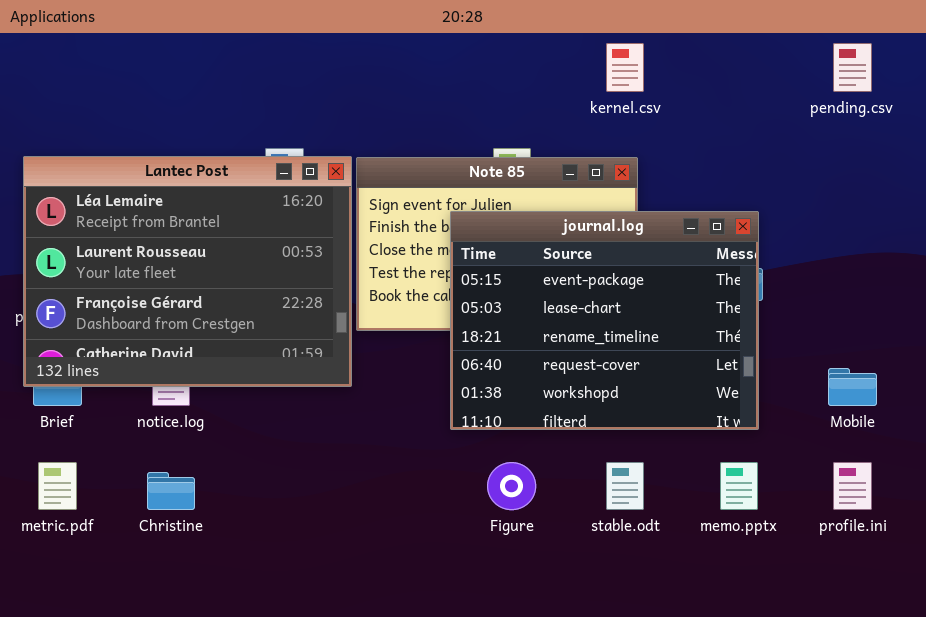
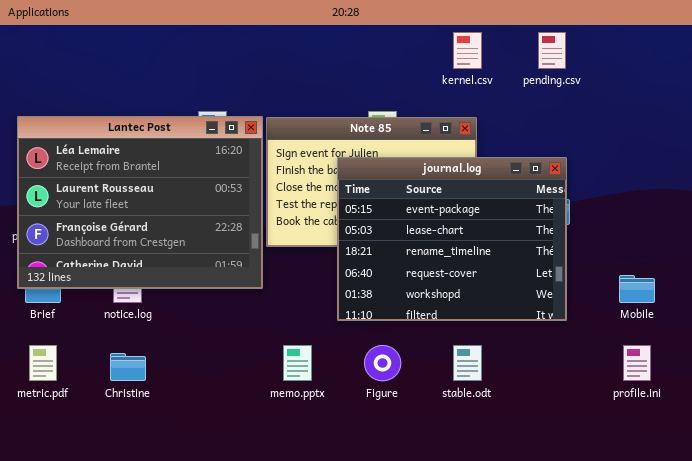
pending.csv: [833,43,872,92] -> [538,32,566,69], moved
memo.pptx: [720,462,758,510] -> [283,345,312,381], moved

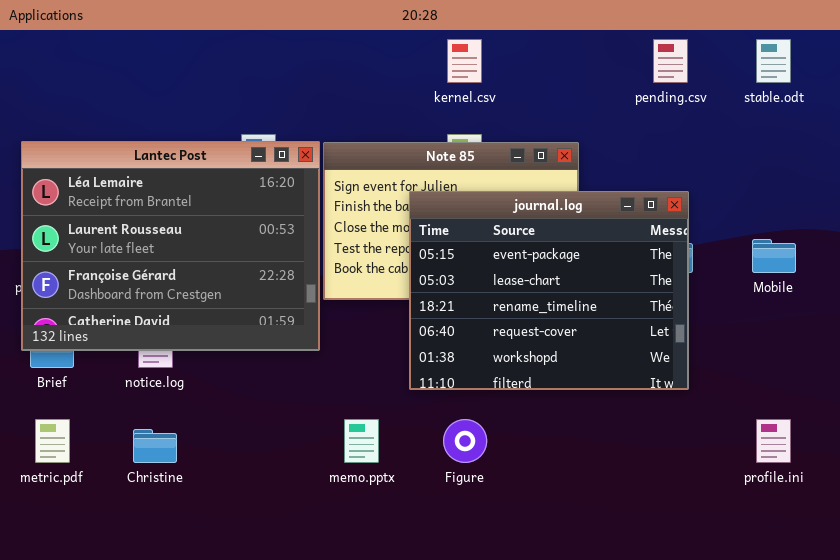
kernel.csv: [453,32,482,69] -> [447,39,482,83], moved
Mobile: [619,275,655,303] -> [752,239,796,273], moved
stable.odt: [453,345,482,381] -> [756,39,791,83], moved

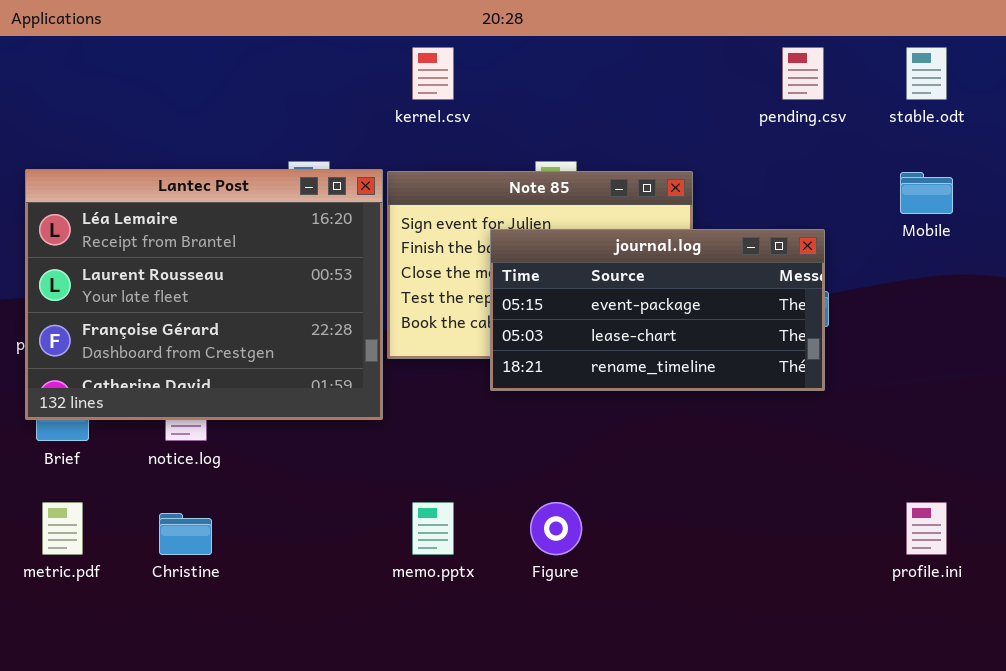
kernel.csv: [447,39,482,83] -> [412,47,454,100], moved
journal.log: [409,191,689,390] -> [490,229,825,391], resized
Mobile: [752,239,796,273] -> [900,172,953,214], moved

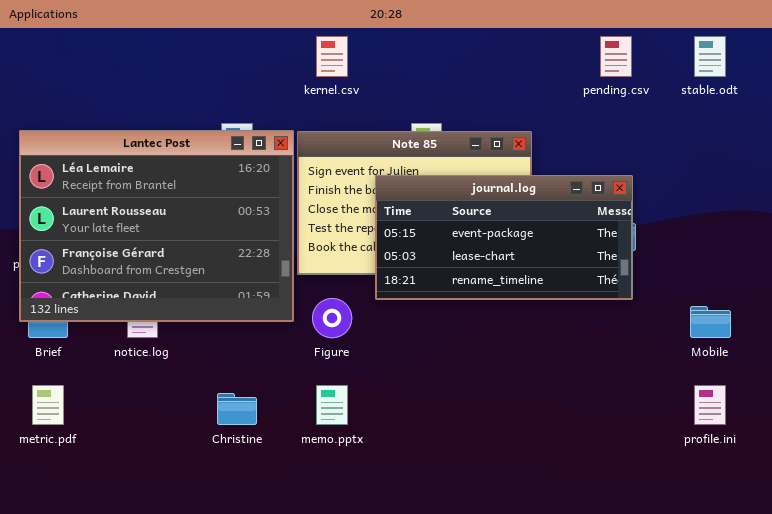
Mobile: [900,172,953,214] -> [690,306,731,338], moved
Figure: [530,502,582,555] -> [312,298,352,338], moved
Christine: [159,513,212,555] -> [217,393,257,425], moved

